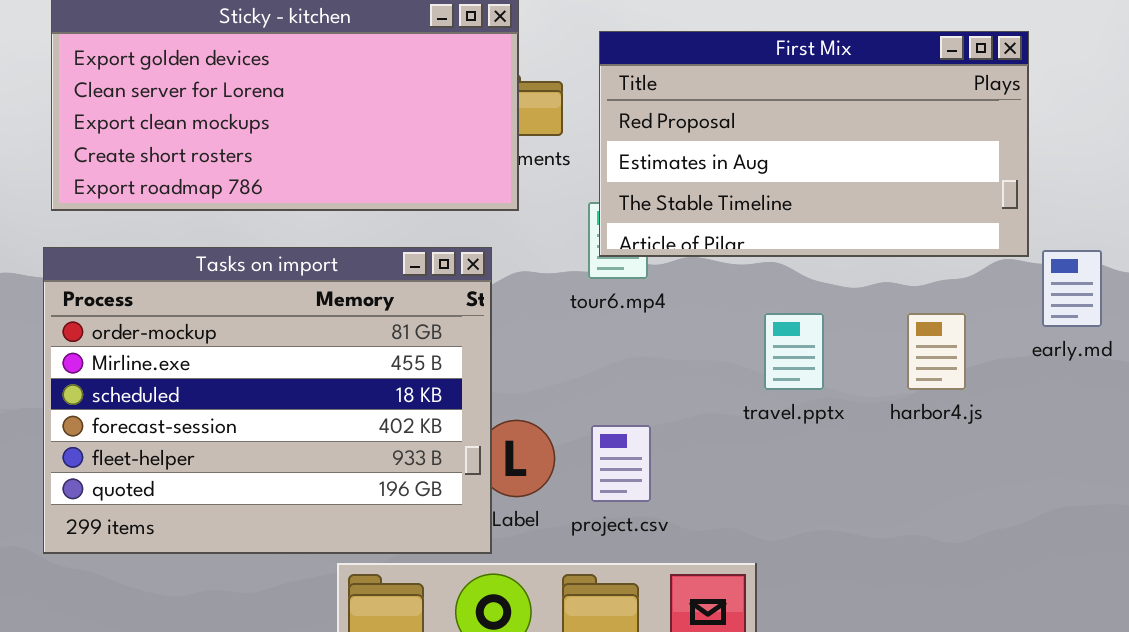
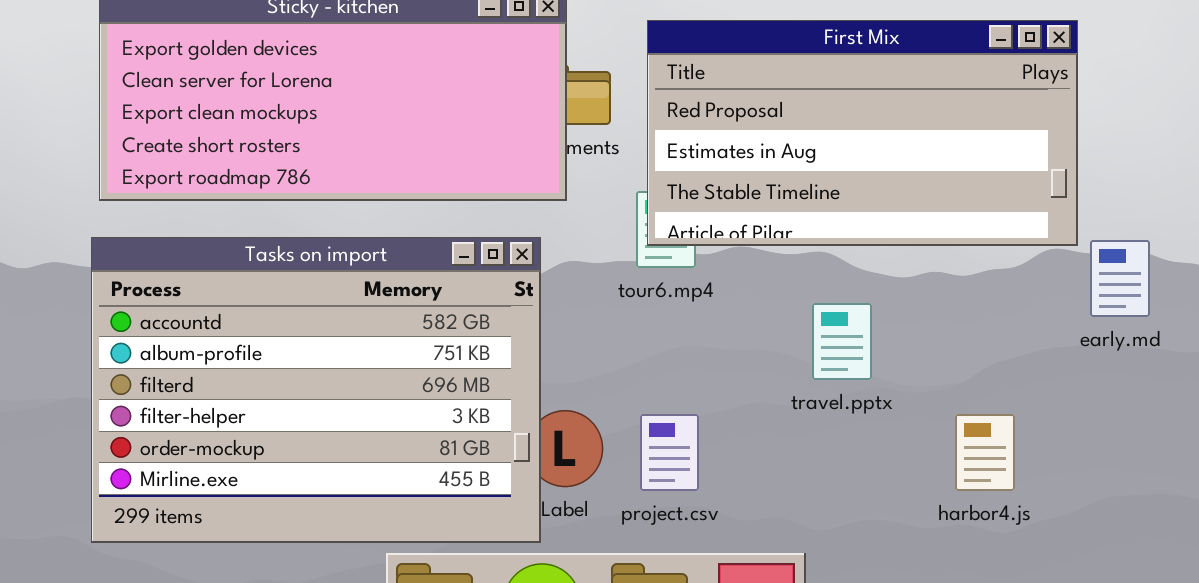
Tasks on import: [43,247,492,554] -> [91,237,541,543], scrolled up 4 rows
harbor4.js: [907,313,966,390] -> [955,414,1015,491], moved

